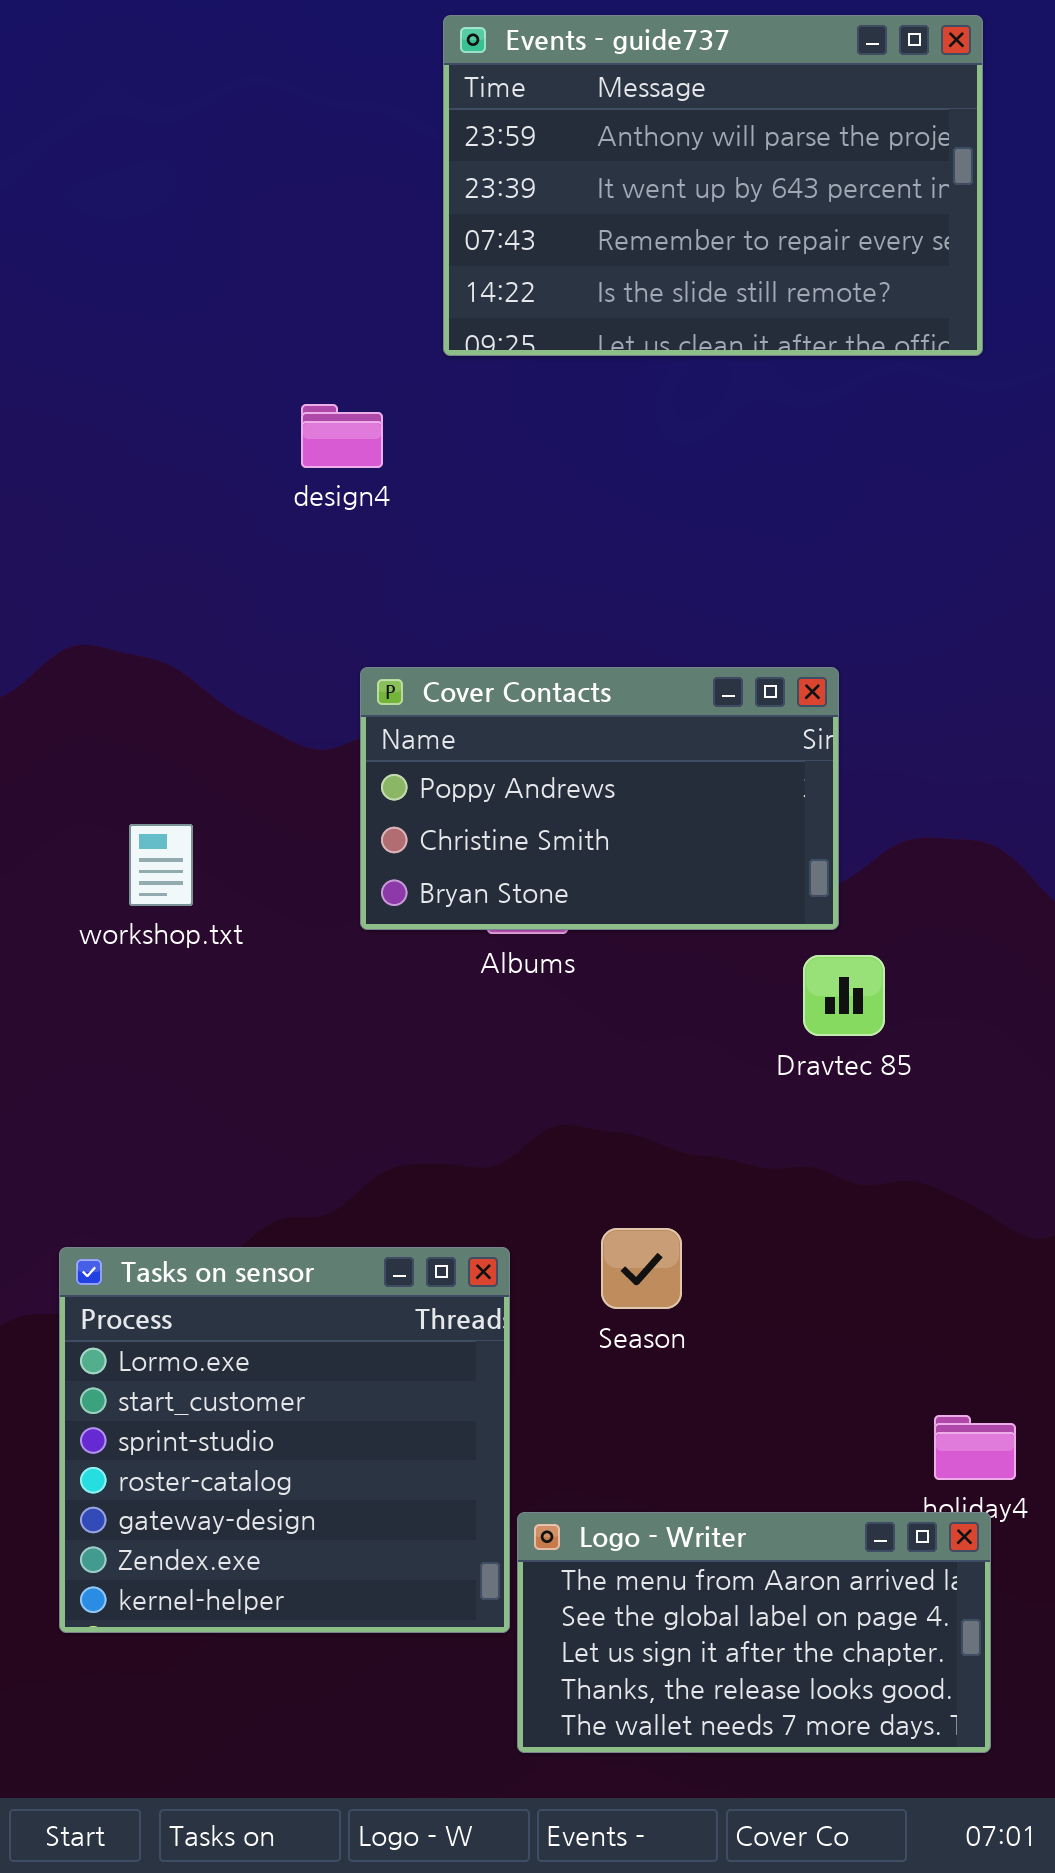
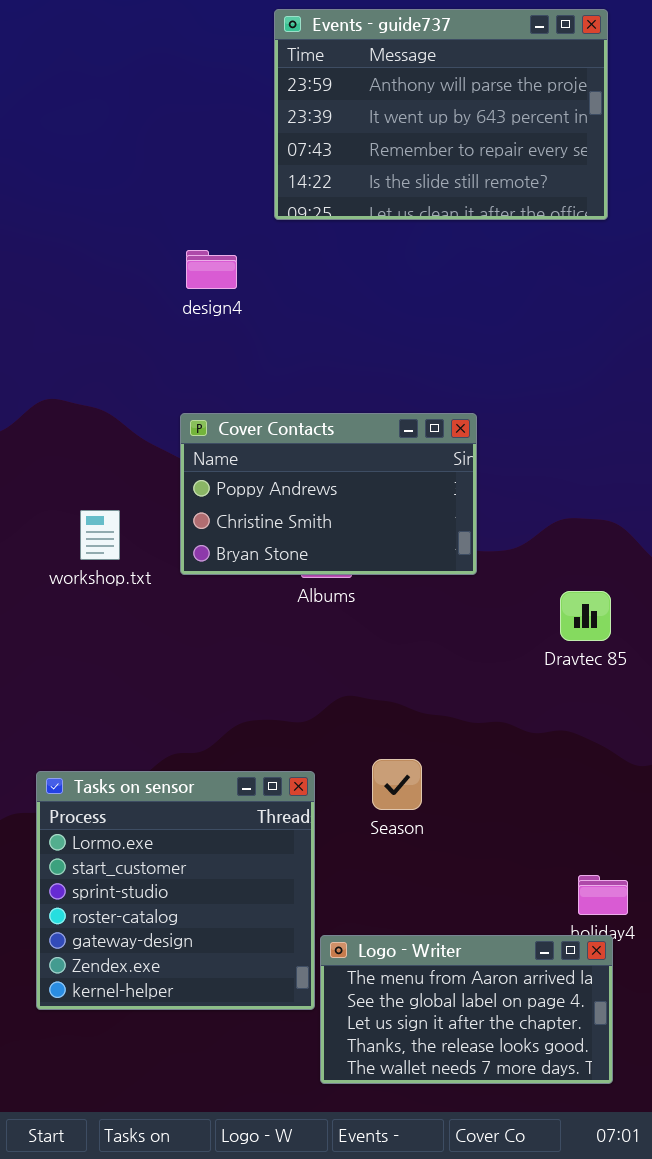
Cover Contacts: [360,667,839,930] -> [180,413,477,575], moved
Dravtec 85: [803,955,885,1036] -> [560,591,611,641], moved

